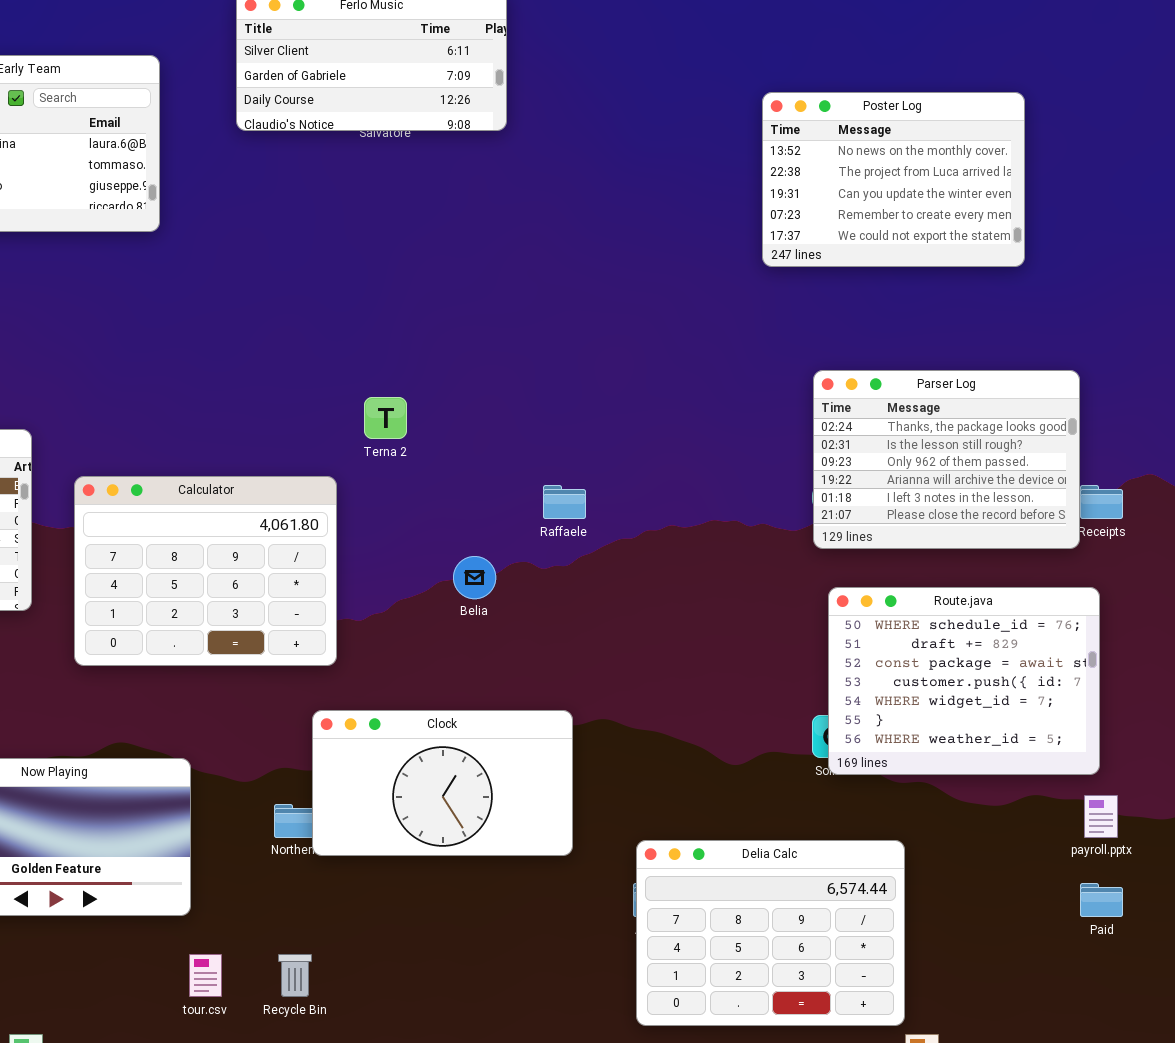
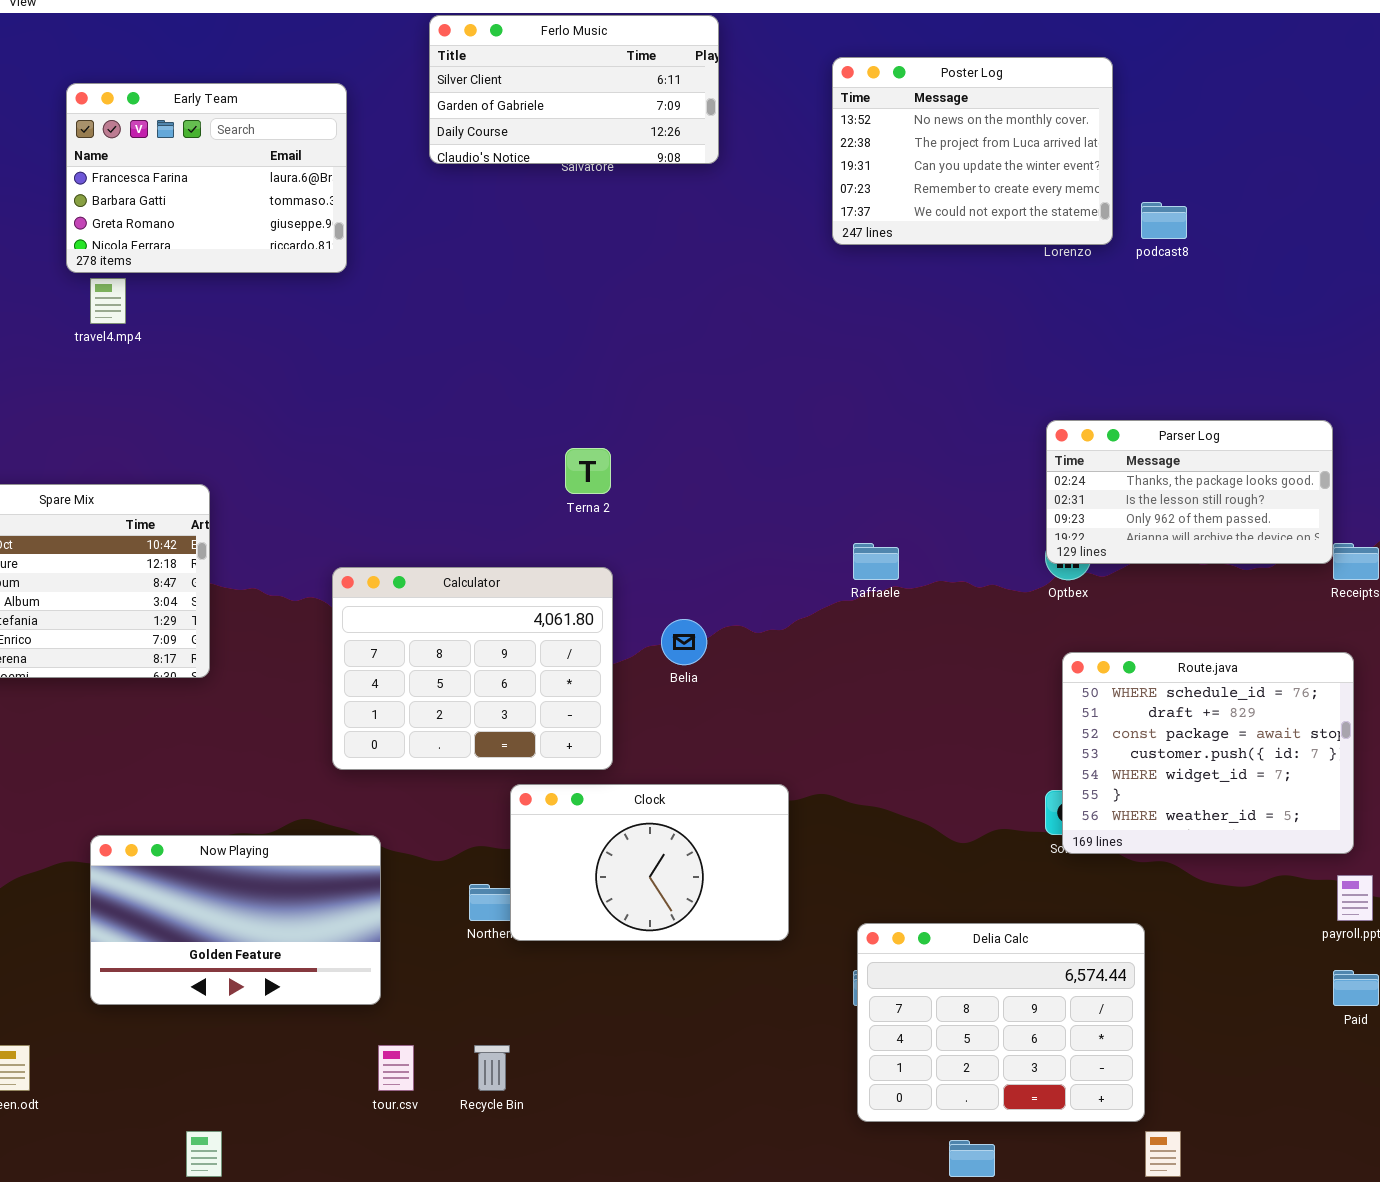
Poster Log: [762,92,1025,267] -> [832,57,1113,245], moved
Parser Log: [813,370,1080,549] -> [1046,420,1333,564], resized
Calculator: [74,476,337,666] -> [332,567,613,770], moved
Raffaele: [543,485,586,519] -> [853,543,899,580], moved

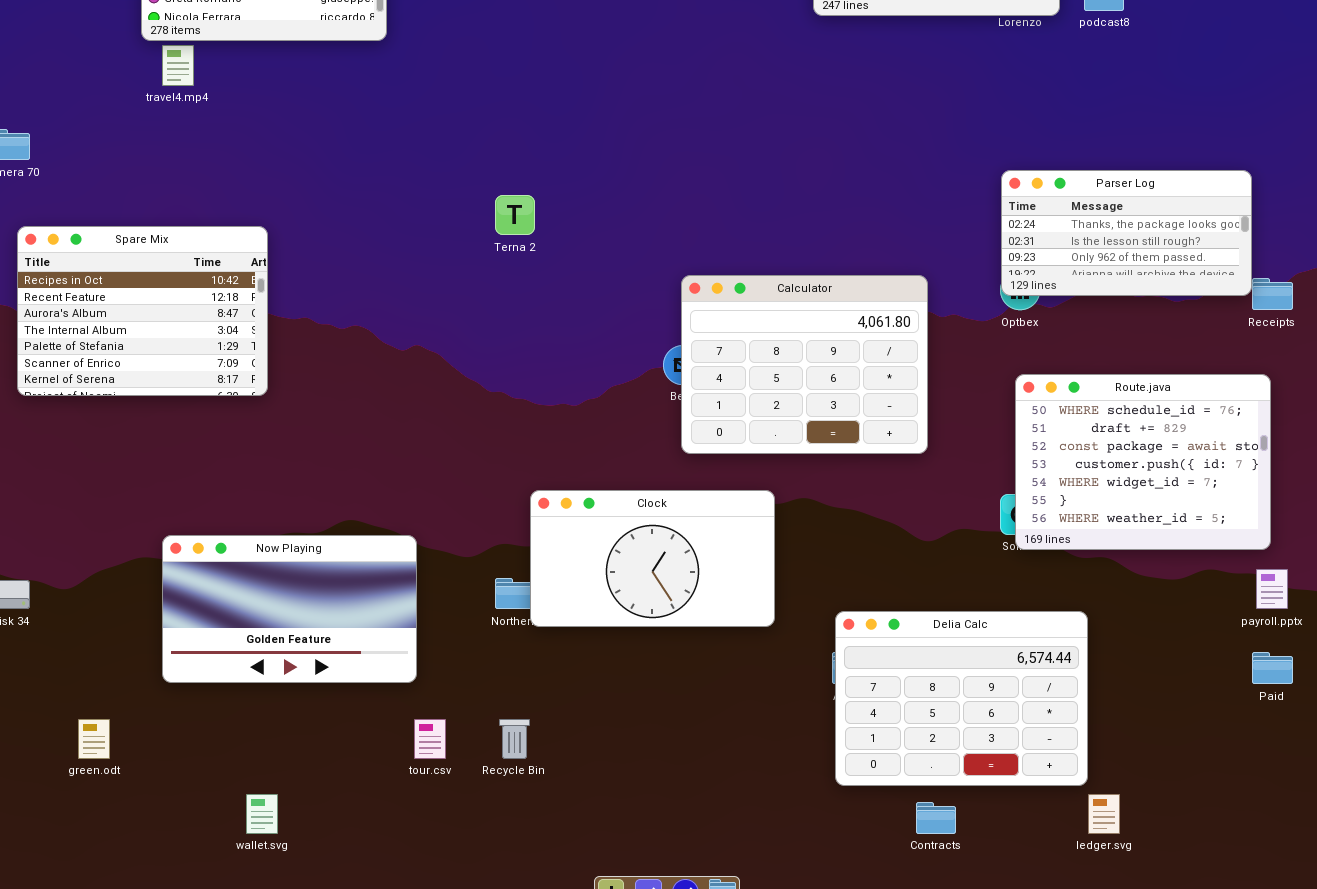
Terna 2: [565,448,611,494] -> [495,195,535,235], moved
Calculator: [332,567,613,770] -> [681,275,928,454], moved

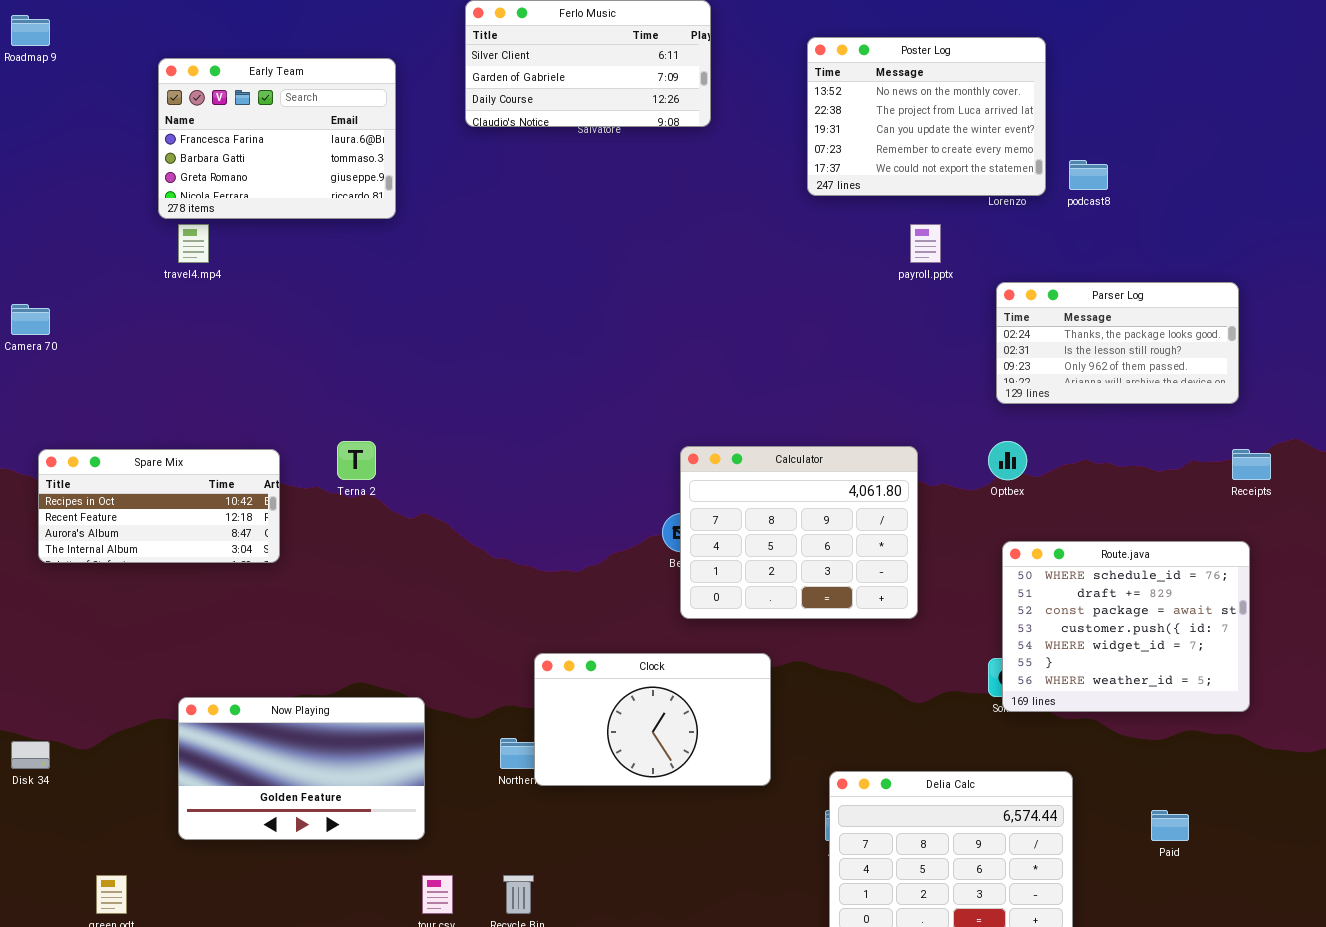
Parser Log: [1001,170,1252,296] -> [996,282,1239,404], moved
Terna 2: [495,195,535,235] -> [337,441,376,480], moved
Spare Mix: [17,226,268,396] -> [38,449,280,563], resized
payroll.pptx: [1256,569,1288,609] -> [910,224,941,263], moved
Paid: [1252,652,1293,684] -> [1151,810,1189,841], moved

